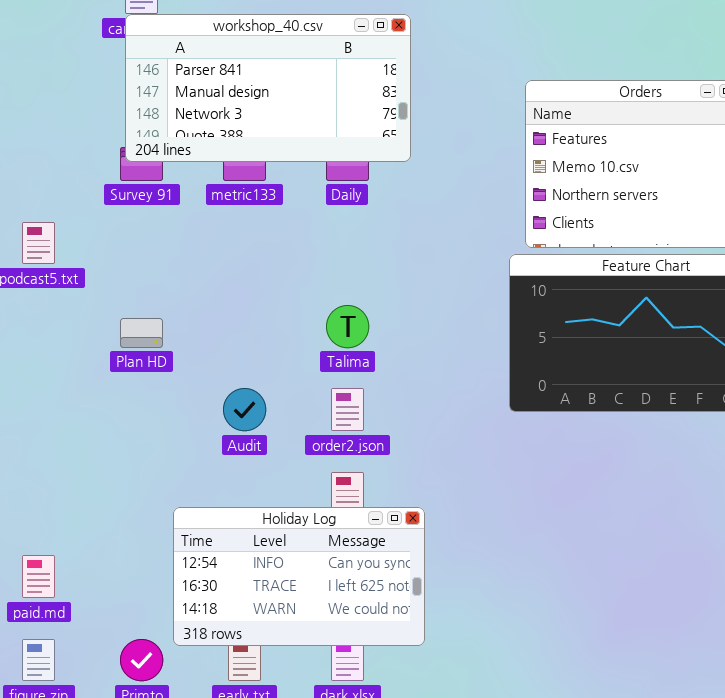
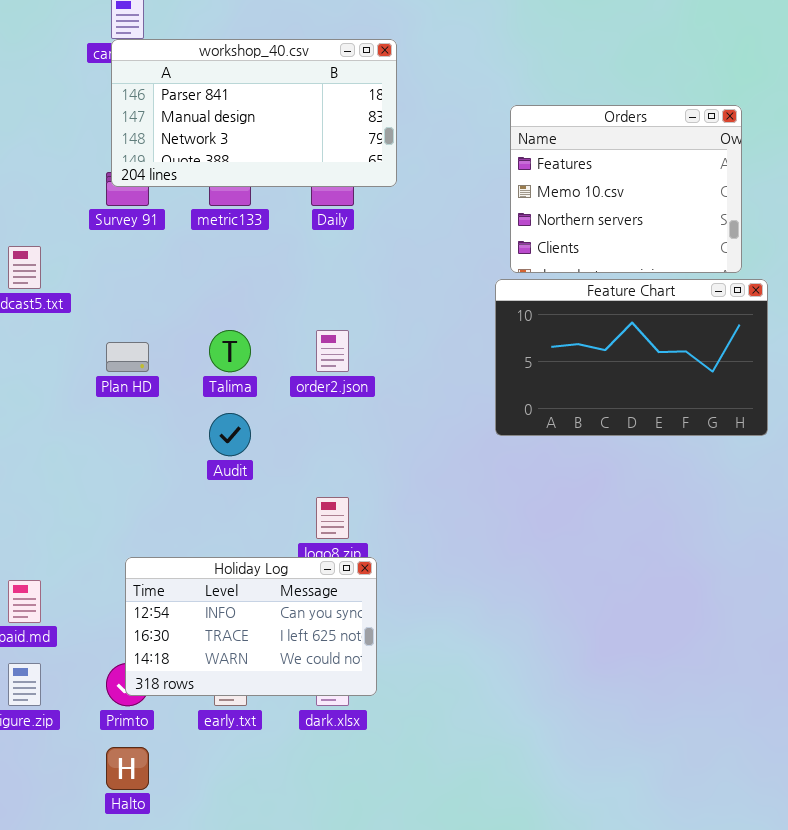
Talima: [326,305,369,348] -> [209,330,251,372], moved
order2.json: [331,388,364,431] -> [316,330,349,372], moved
Holiday Log: [173,507,425,646] -> [125,557,377,696], moved

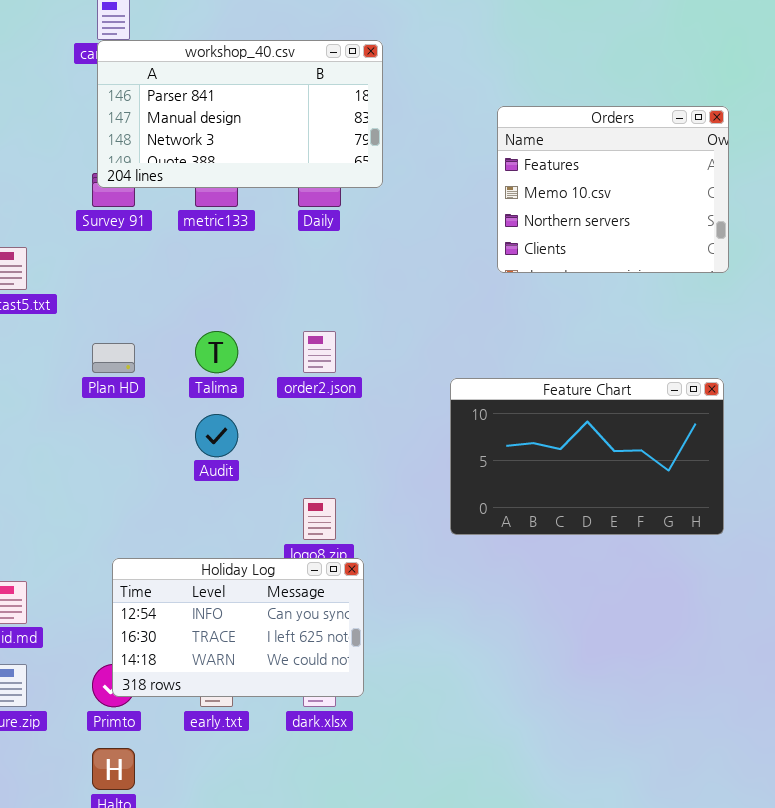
Feature Chart: [495,279,768,436] -> [450,378,724,535], moved

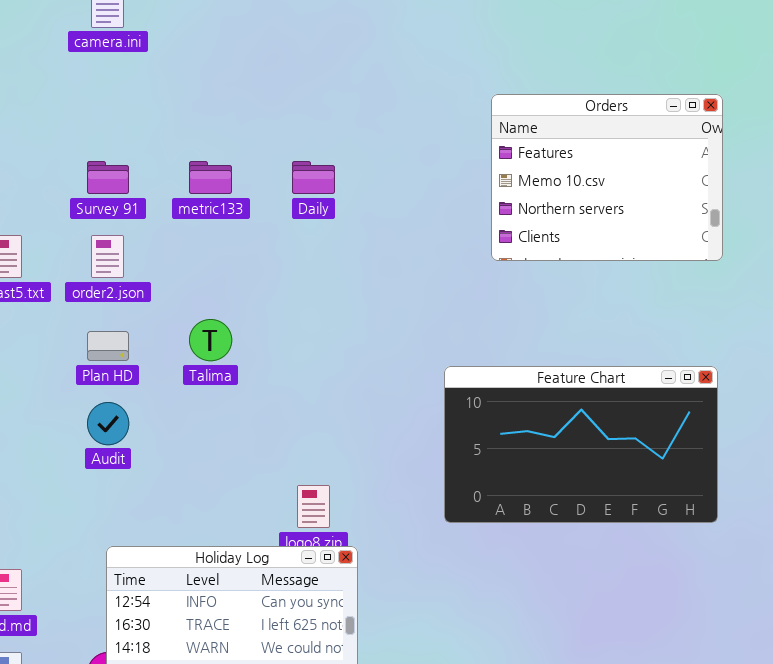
workshop_40.csv: [97,40,383,188] -> none, closed
order2.json: [303,331,336,373] -> [91,235,124,278], moved
Audit: [195,414,238,457] -> [87,402,129,445], moved

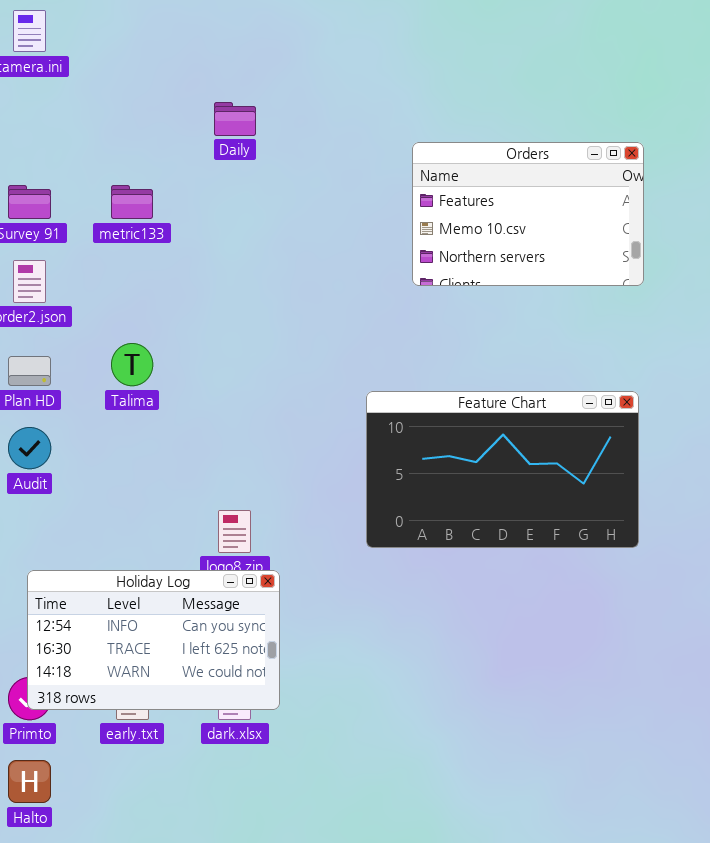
Orders: [491,94,723,261] -> [412,142,644,286], resized
Daily: [292,161,335,194] -> [214,102,256,136], moved

